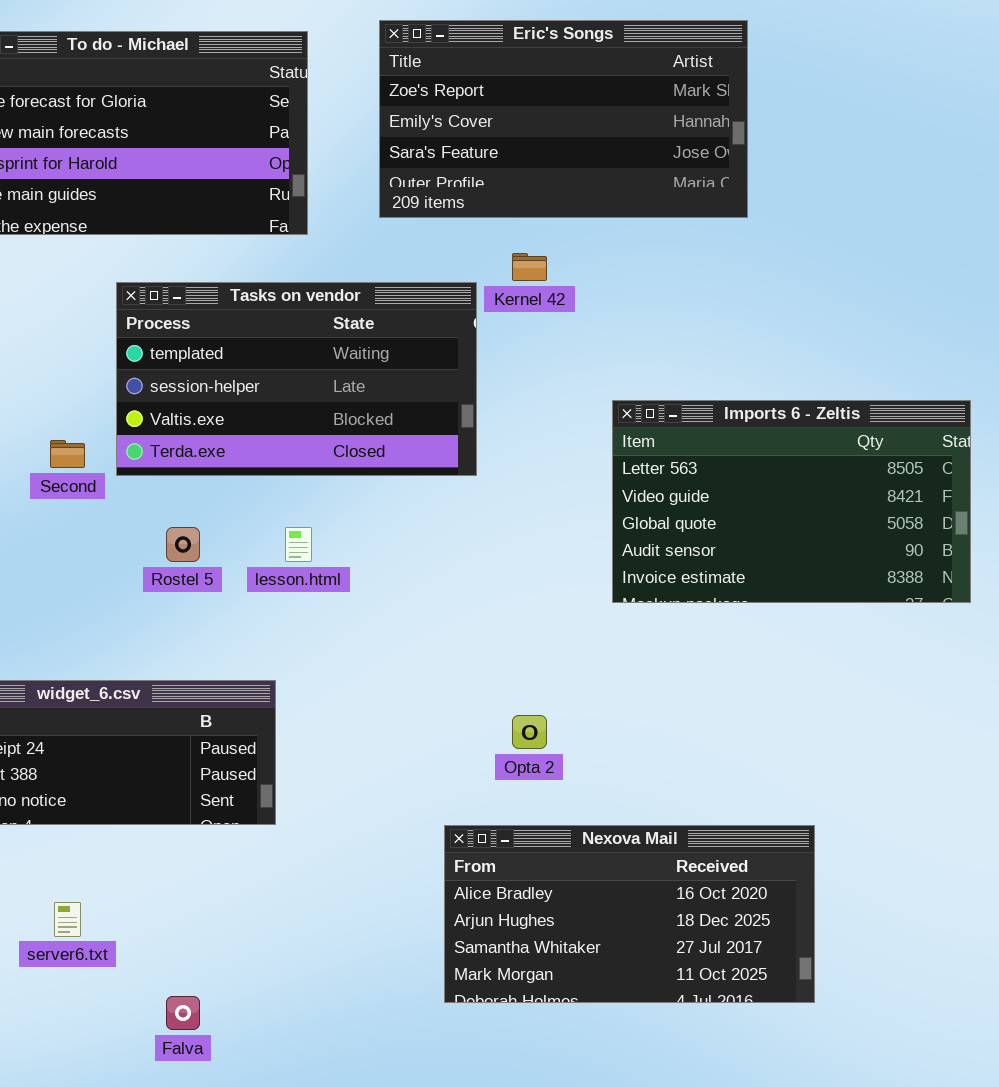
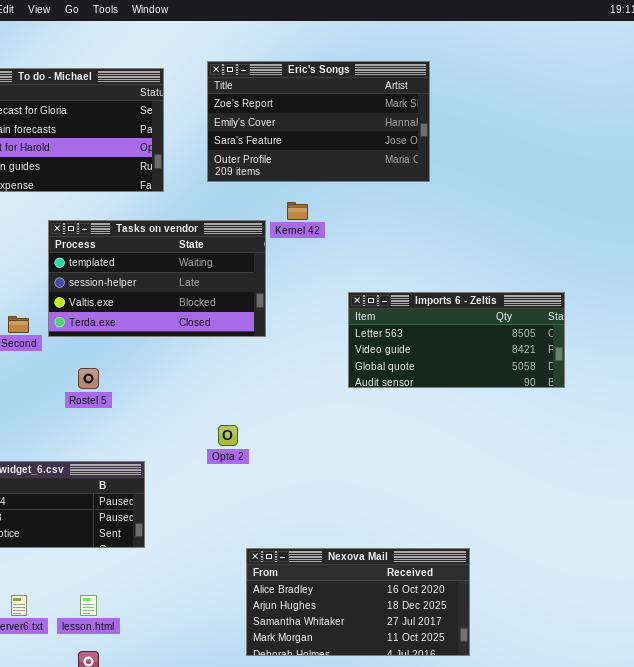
Imports 6 - Zeltis: [612,400,971,603] -> [348,292,565,388], resized
lesson.html: [285,527,312,562] -> [80,595,97,616], moved
Opta 2: [512,715,547,749] -> [218,425,238,446], moved

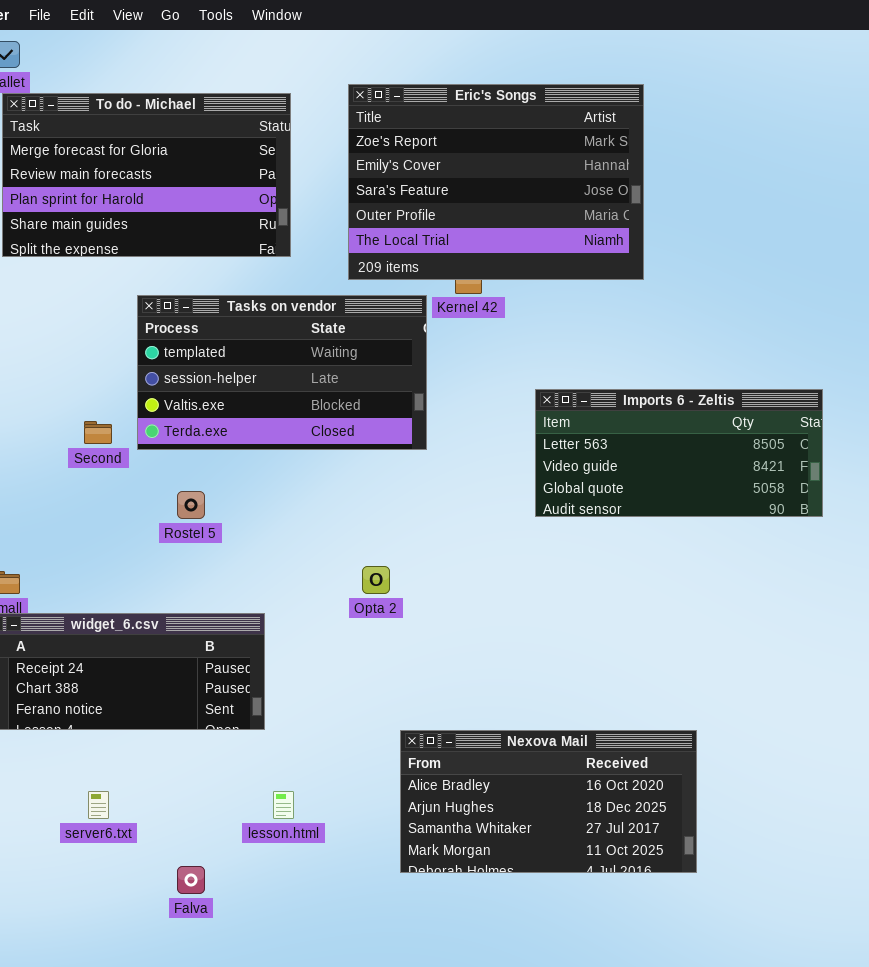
Eric's Songs: [207,61,430,182] -> [348,84,644,280], resized
lesson.html: [80,595,97,616] -> [273,791,294,819], moved

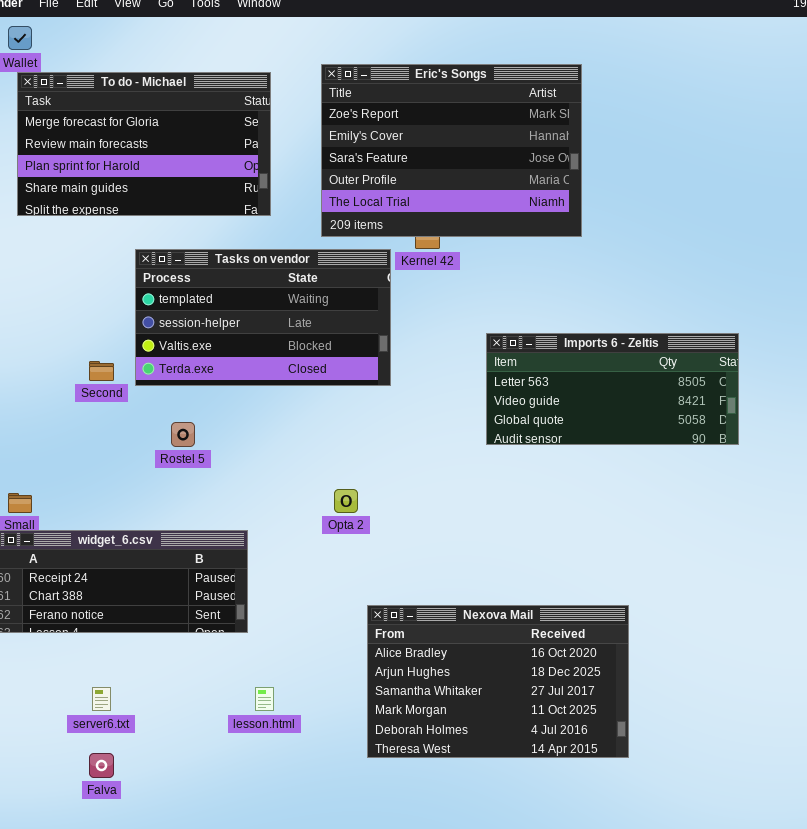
Nexova Mail: [400,730,697,873] -> [367,605,629,758], resized
Falva: [177,866,205,894] -> [89,753,114,778], moved

